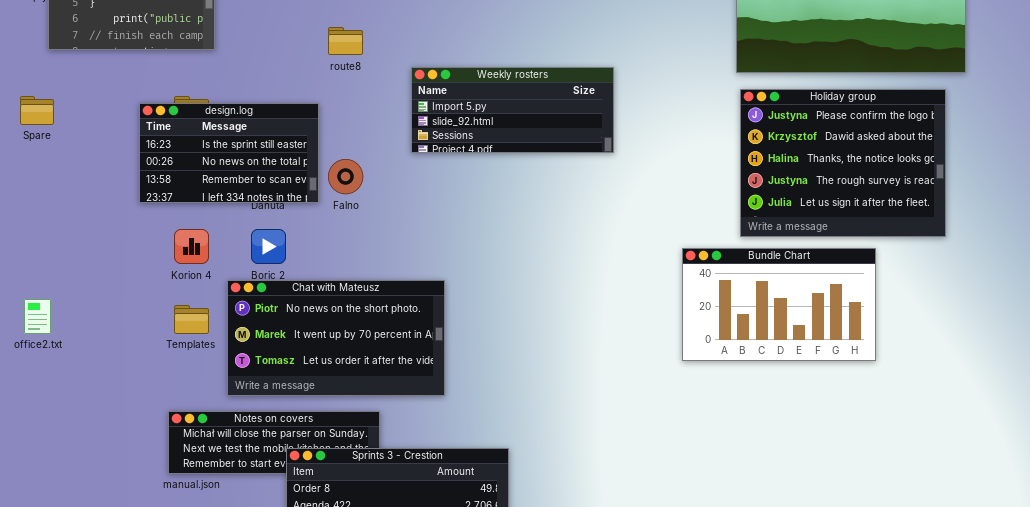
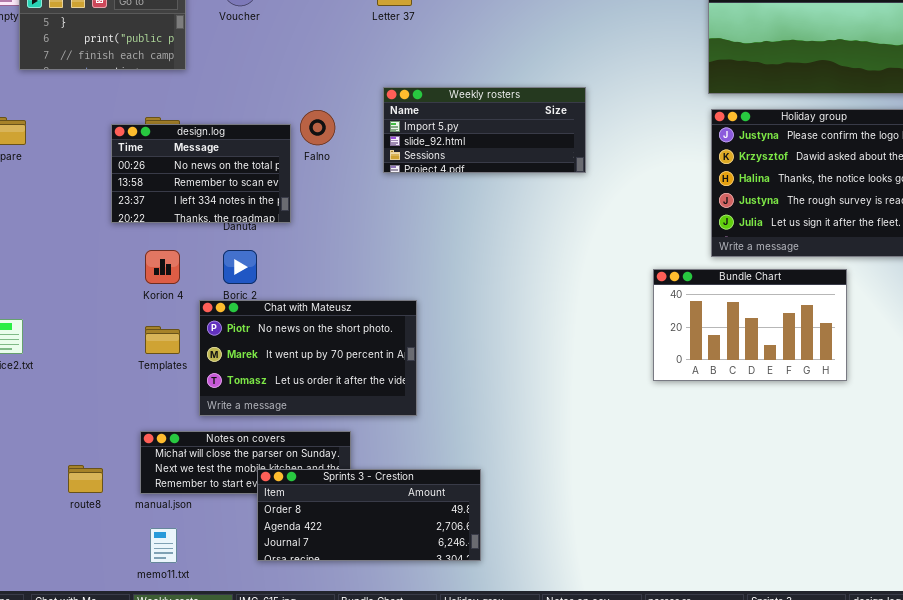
route8: [328,27,363,55] -> [68,465,103,493], moved
design.log: [139,103,319,203] -> [111,124,291,223], scrolled down 1 row
Falno: [328,159,363,194] -> [300,110,335,145], moved

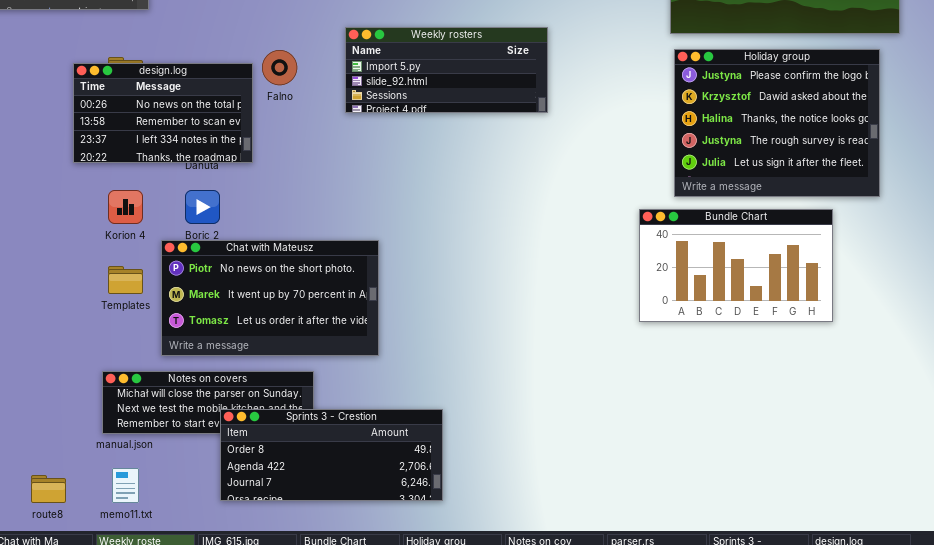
Bundle Chart: [653,269,847,381] -> [639,209,833,322], moved
route8: [68,465,103,493] -> [31,475,66,503], moved

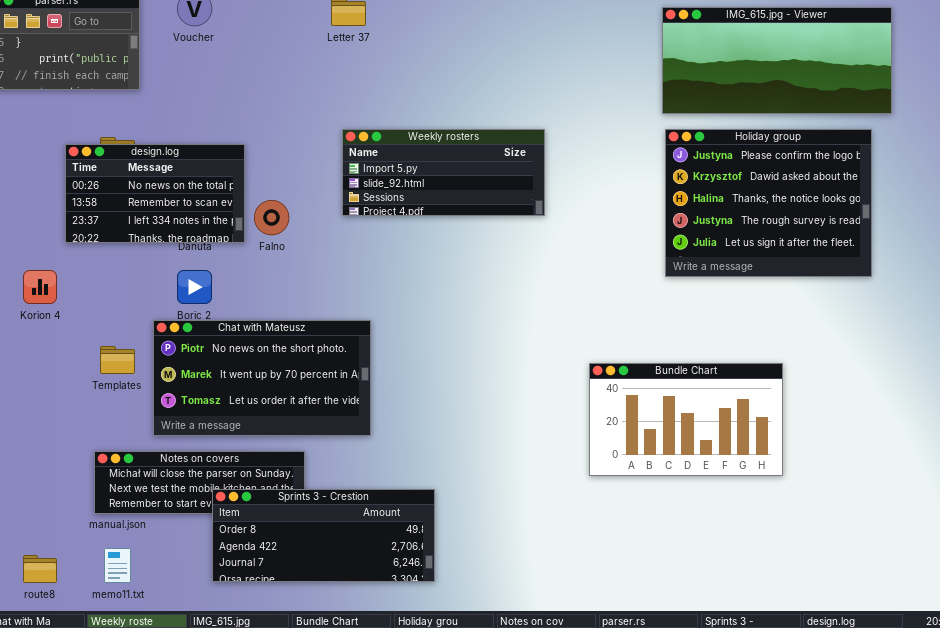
Weekly rosters: [345,27,548,113] -> [342,129,545,216], moved
Falno: [262,50,297,85] -> [254,200,289,235], moved
Korion 4: [108,190,143,224] -> [23,270,57,304], moved
Bundle Chart: [639,209,833,322] -> [589,363,783,476], moved

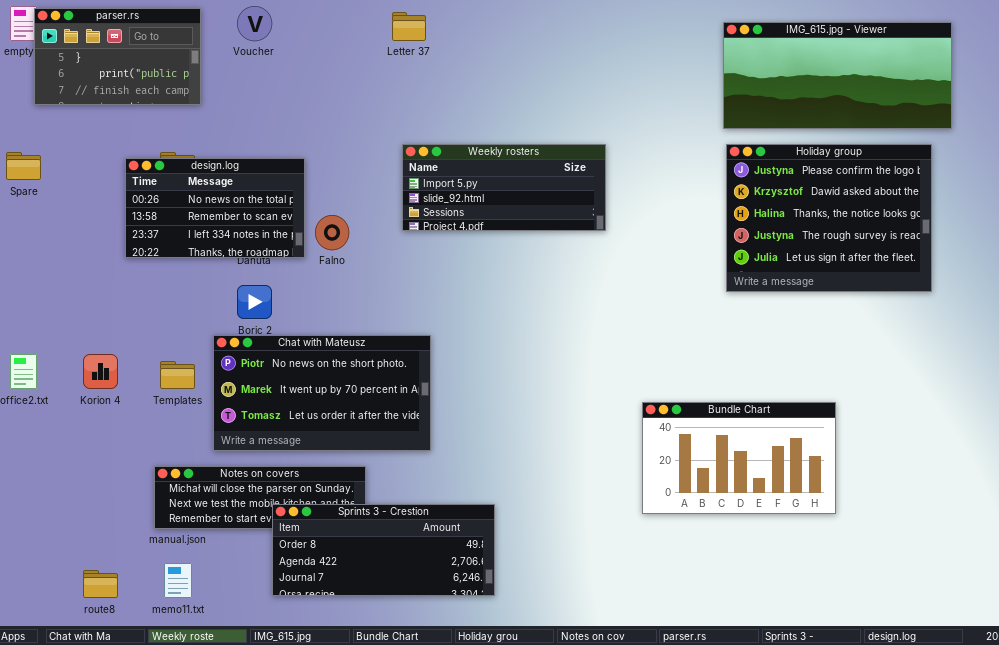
Korion 4: [23,270,57,304] -> [83,354,118,389], moved
Bundle Chart: [589,363,783,476] -> [642,402,836,514], moved

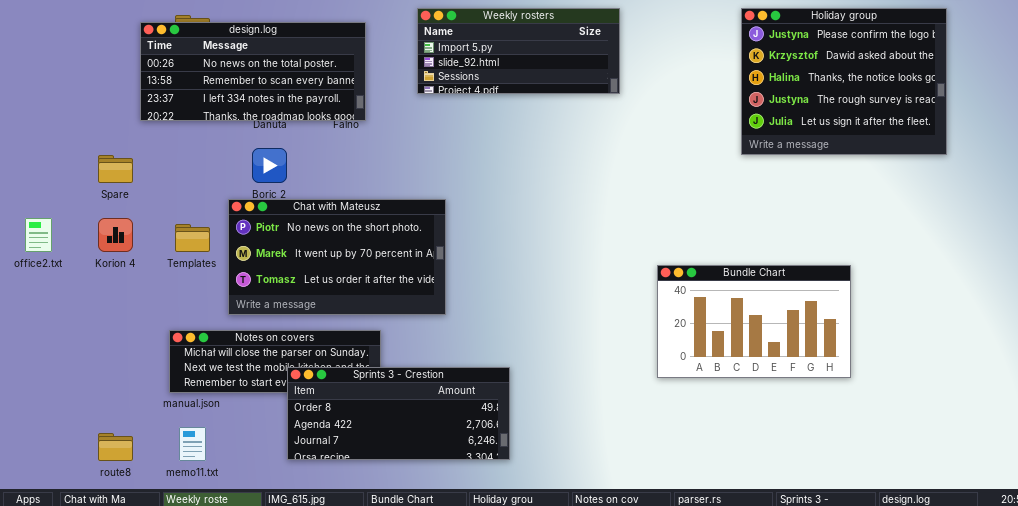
Spare: [6,152,41,180] -> [98,155,133,183], moved
design.log: [125,158,305,258] -> [140,22,366,121], resized

